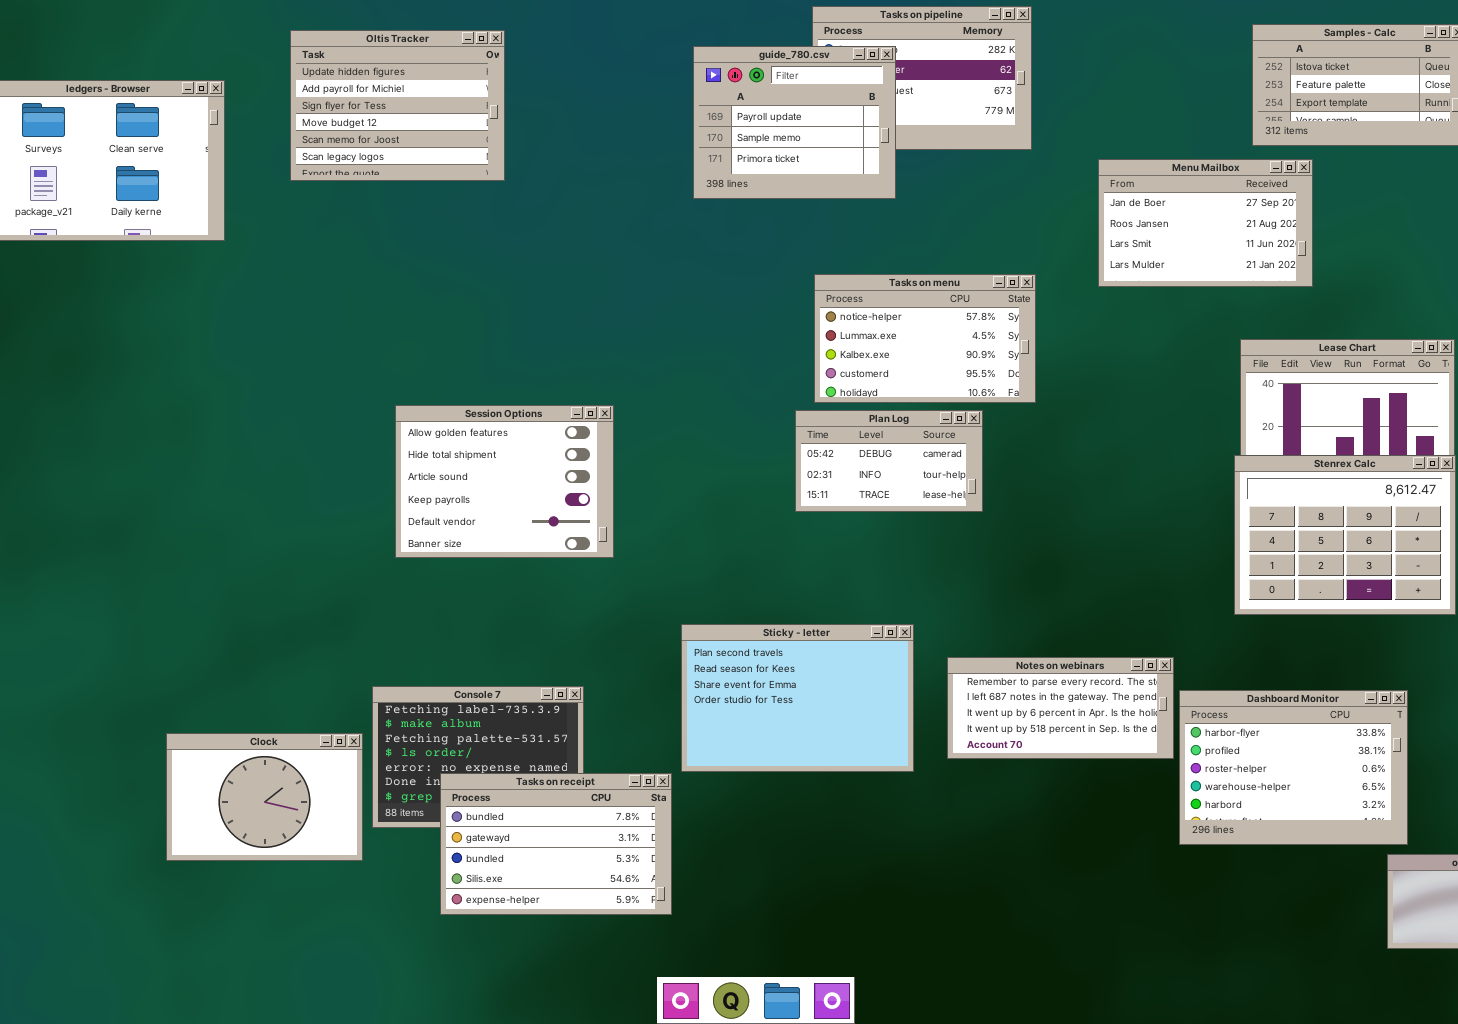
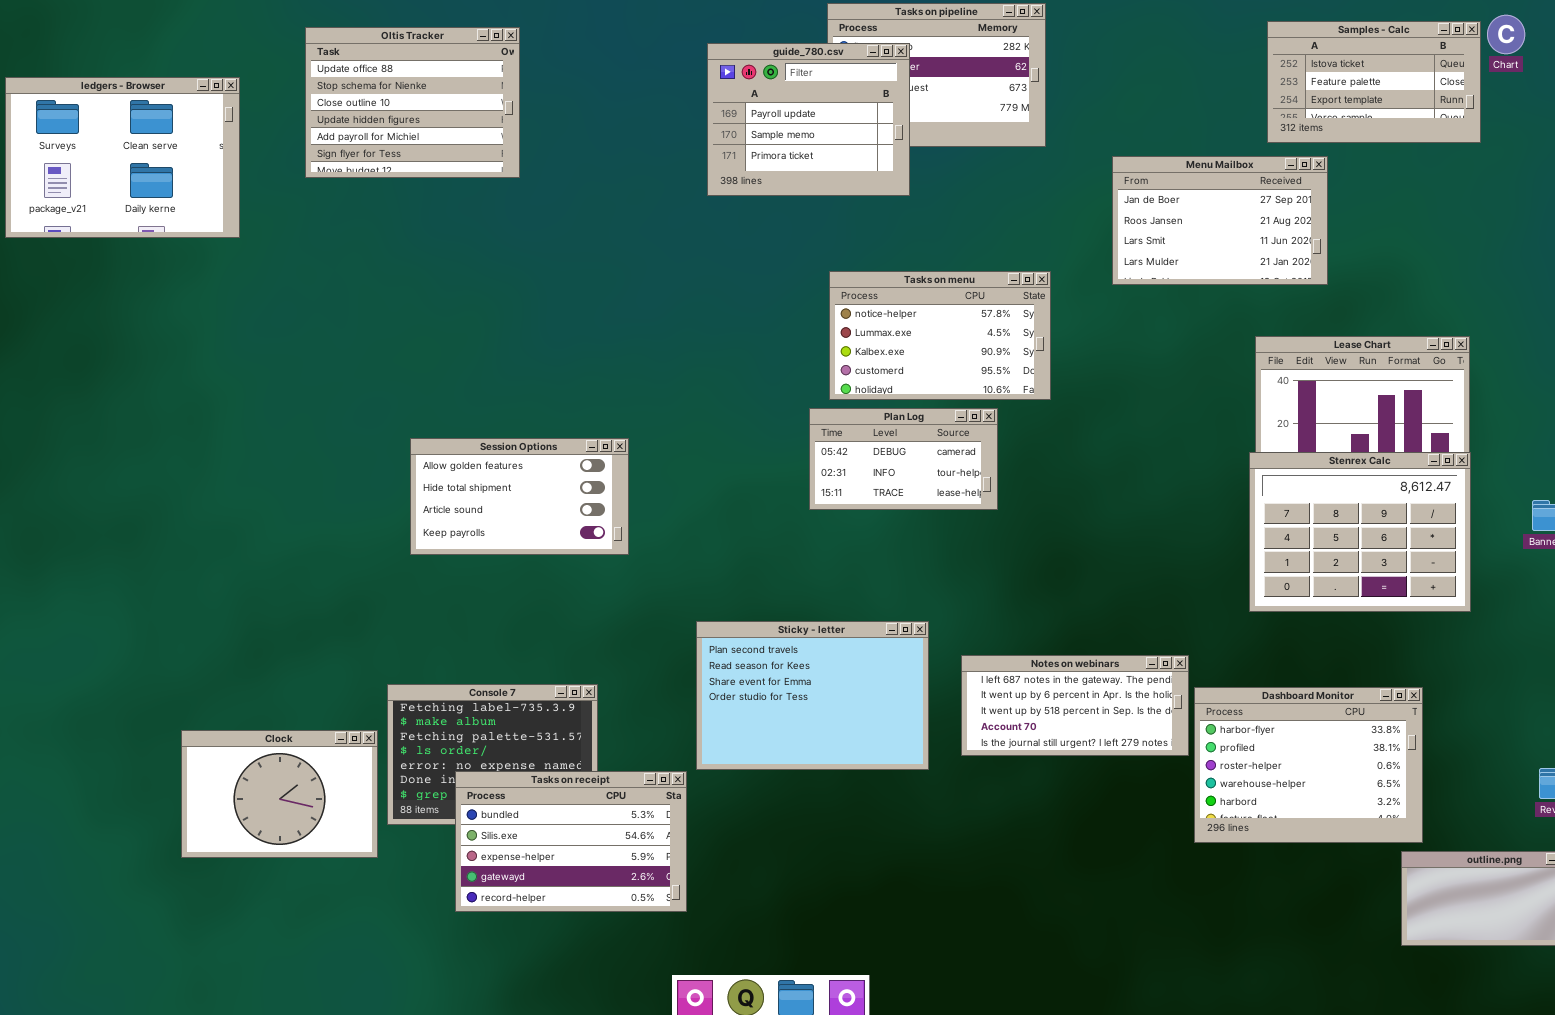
Oltis Tracker: [290,30,505,181] -> [305,27,520,178], scrolled up 3 rows
Session Options: [395,405,614,558] -> [410,438,629,555], resized
Notes on webinars: [947,657,1174,759] -> [961,655,1189,756], scrolled down 1 row
Tasks on receipt: [440,773,672,915] -> [455,771,687,912], scrolled down 2 rows

